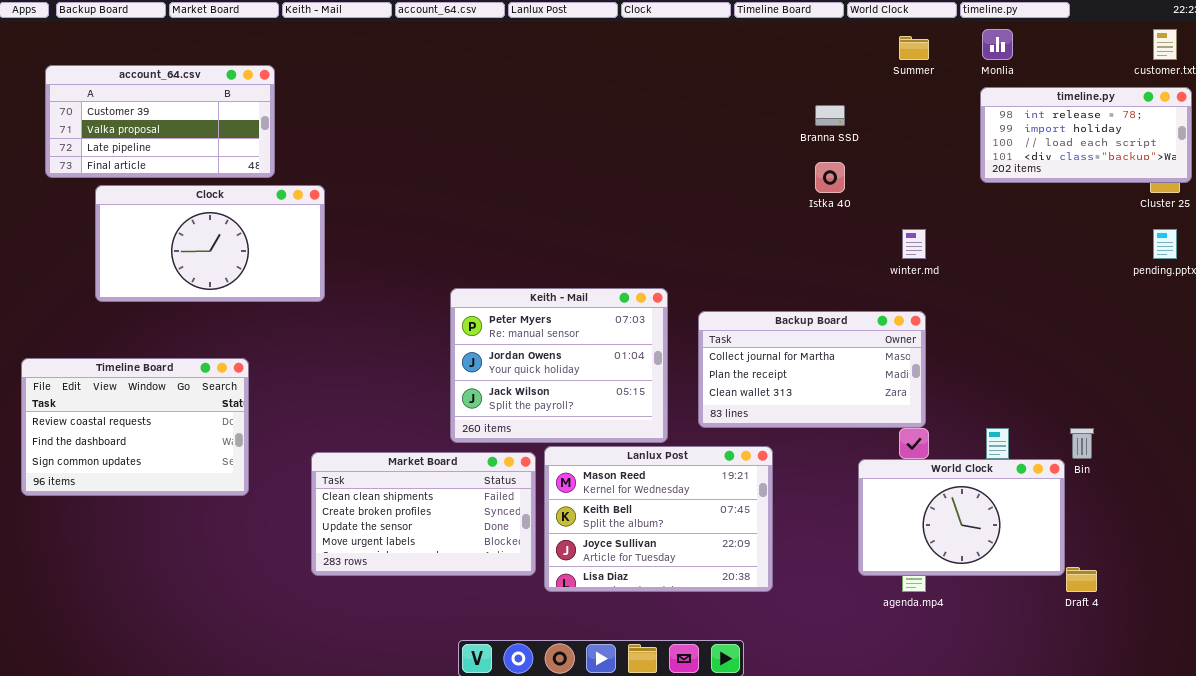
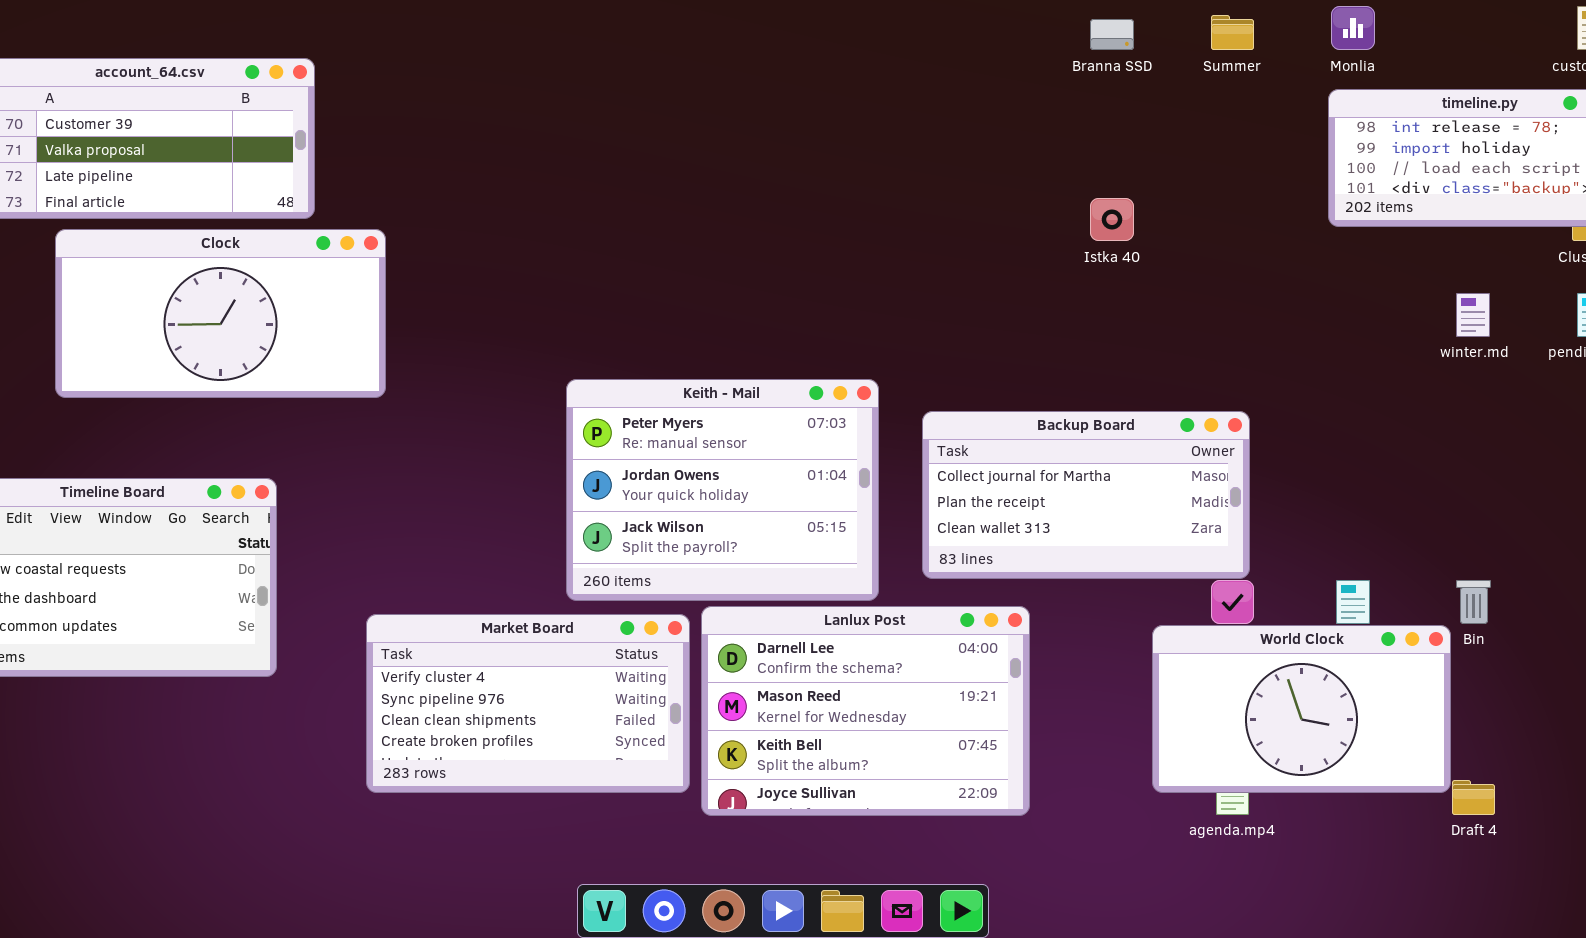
Branna SSD: [815,105,845,126] -> [1090,19,1134,50], moved
winter.md: [902,229,926,259] -> [1456,293,1490,337], moved
Lanlux Post: [544,446,773,592] -> [701,606,1030,816], scrolled up 1 row
Market Board: [311,452,536,576] -> [366,614,690,793], scrolled up 2 rows

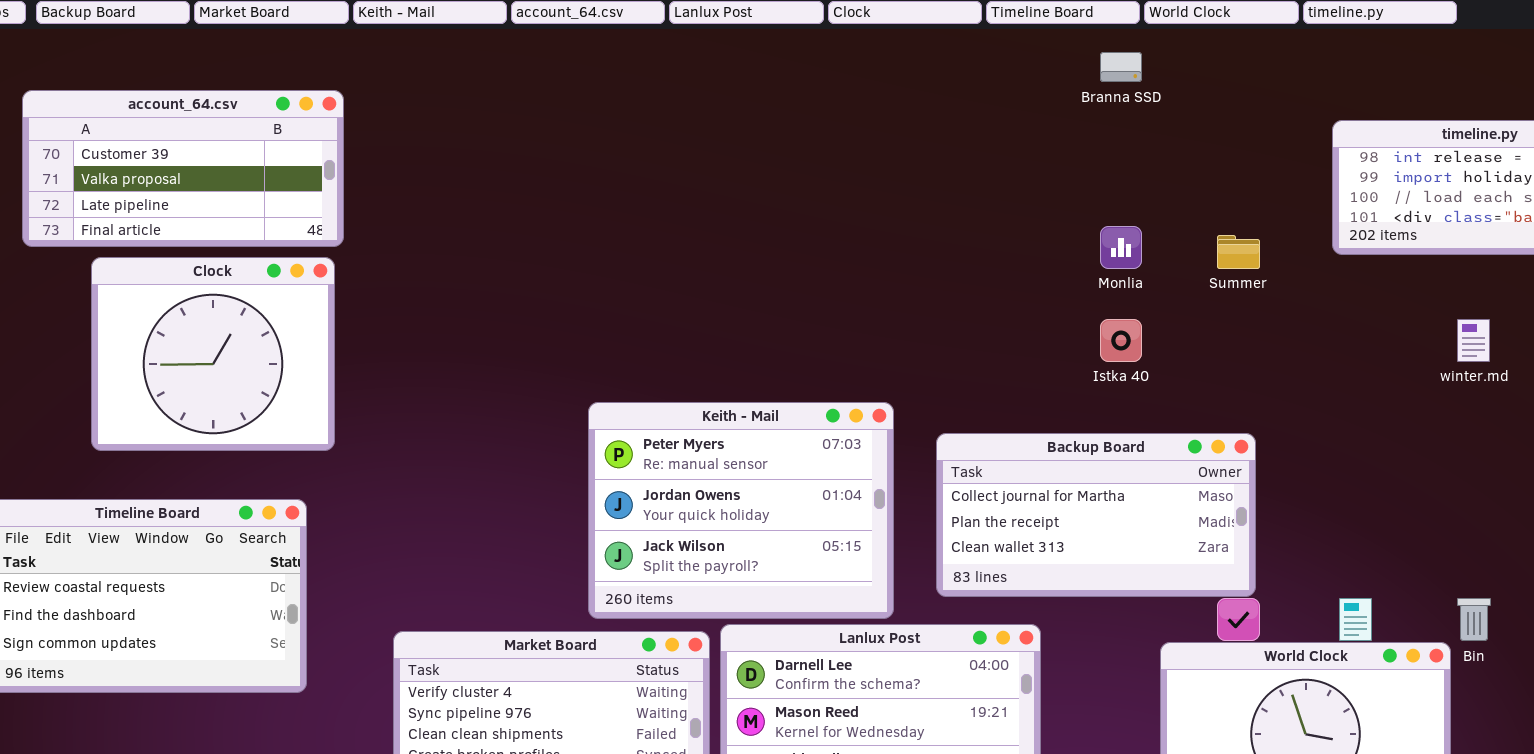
Monlia: [1331,6,1375,50] -> [1100,226,1142,269], moved
Summer: [1211,15,1254,50] -> [1217,235,1260,269], moved
Istka 40: [1090,198,1134,241] -> [1100,319,1142,362], moved
Clock: [55,229,386,398] -> [91,257,335,451], resized

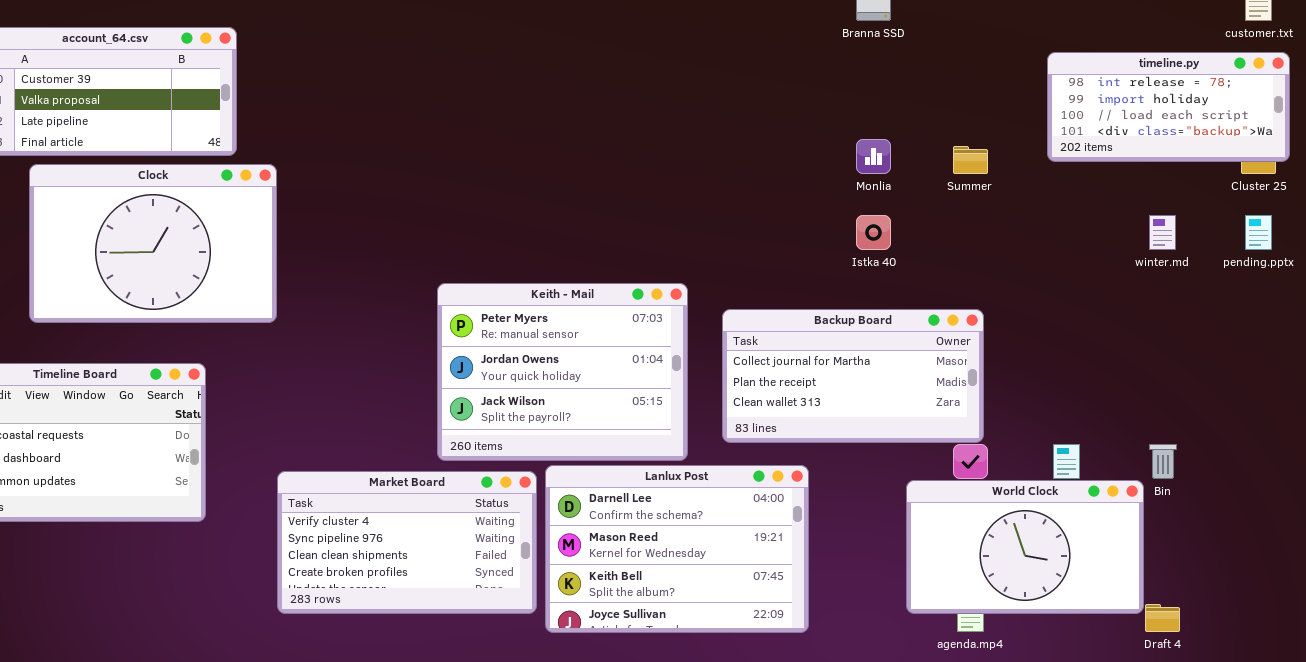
Clock: [91,257,335,451] -> [29,164,277,323], resized

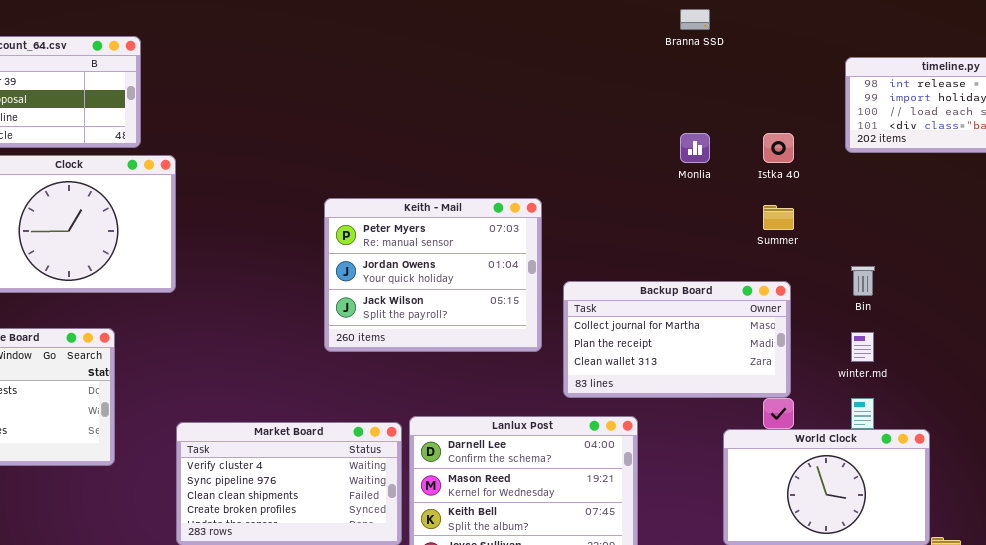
Summer: [953,146,988,174] -> [763,205,794,230], moved
Istka 40: [856,215,891,250] -> [763,133,794,163], moved
winter.md: [1149,215,1176,250] -> [851,332,874,362], moved
Keith - Mail: [437,283,688,461] -> [324,198,542,352], moved
Bin: [1149,444,1177,479] -> [851,266,875,296], moved

